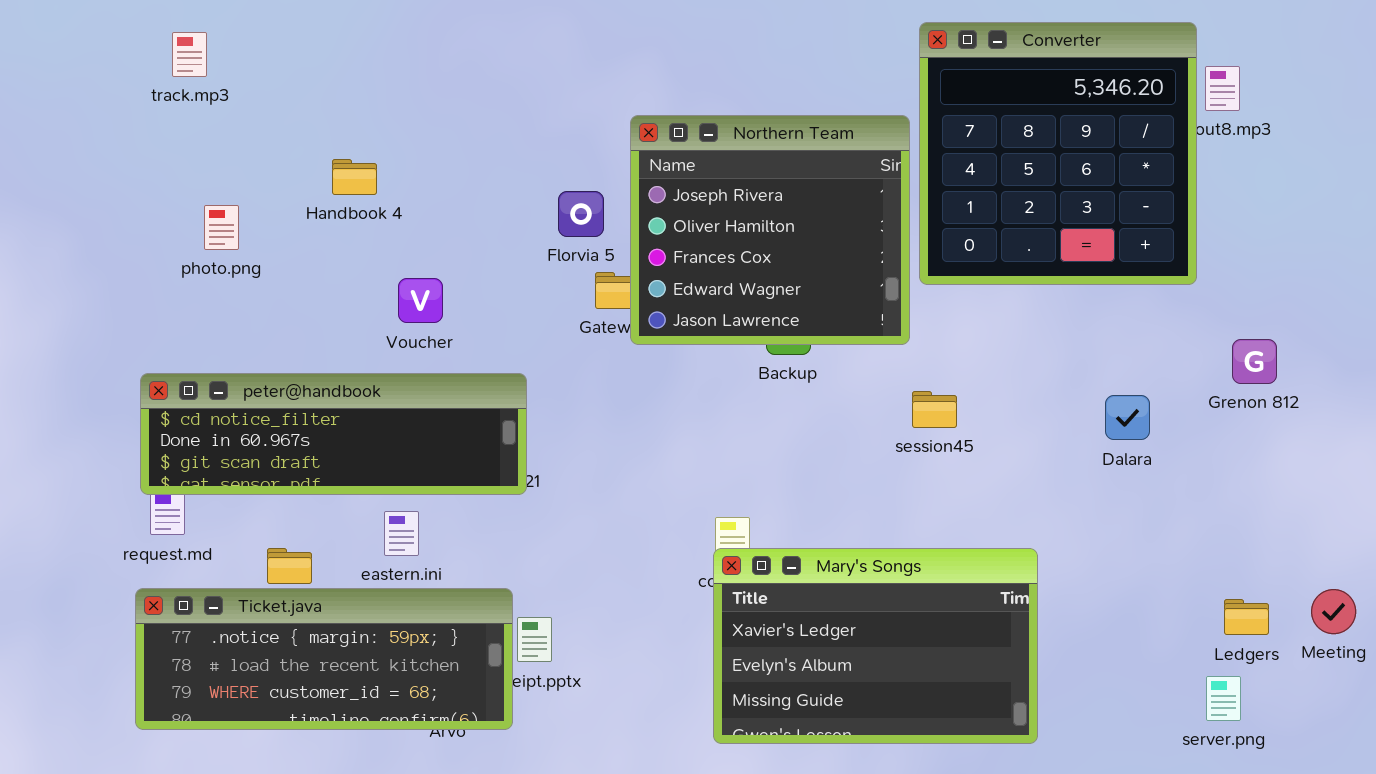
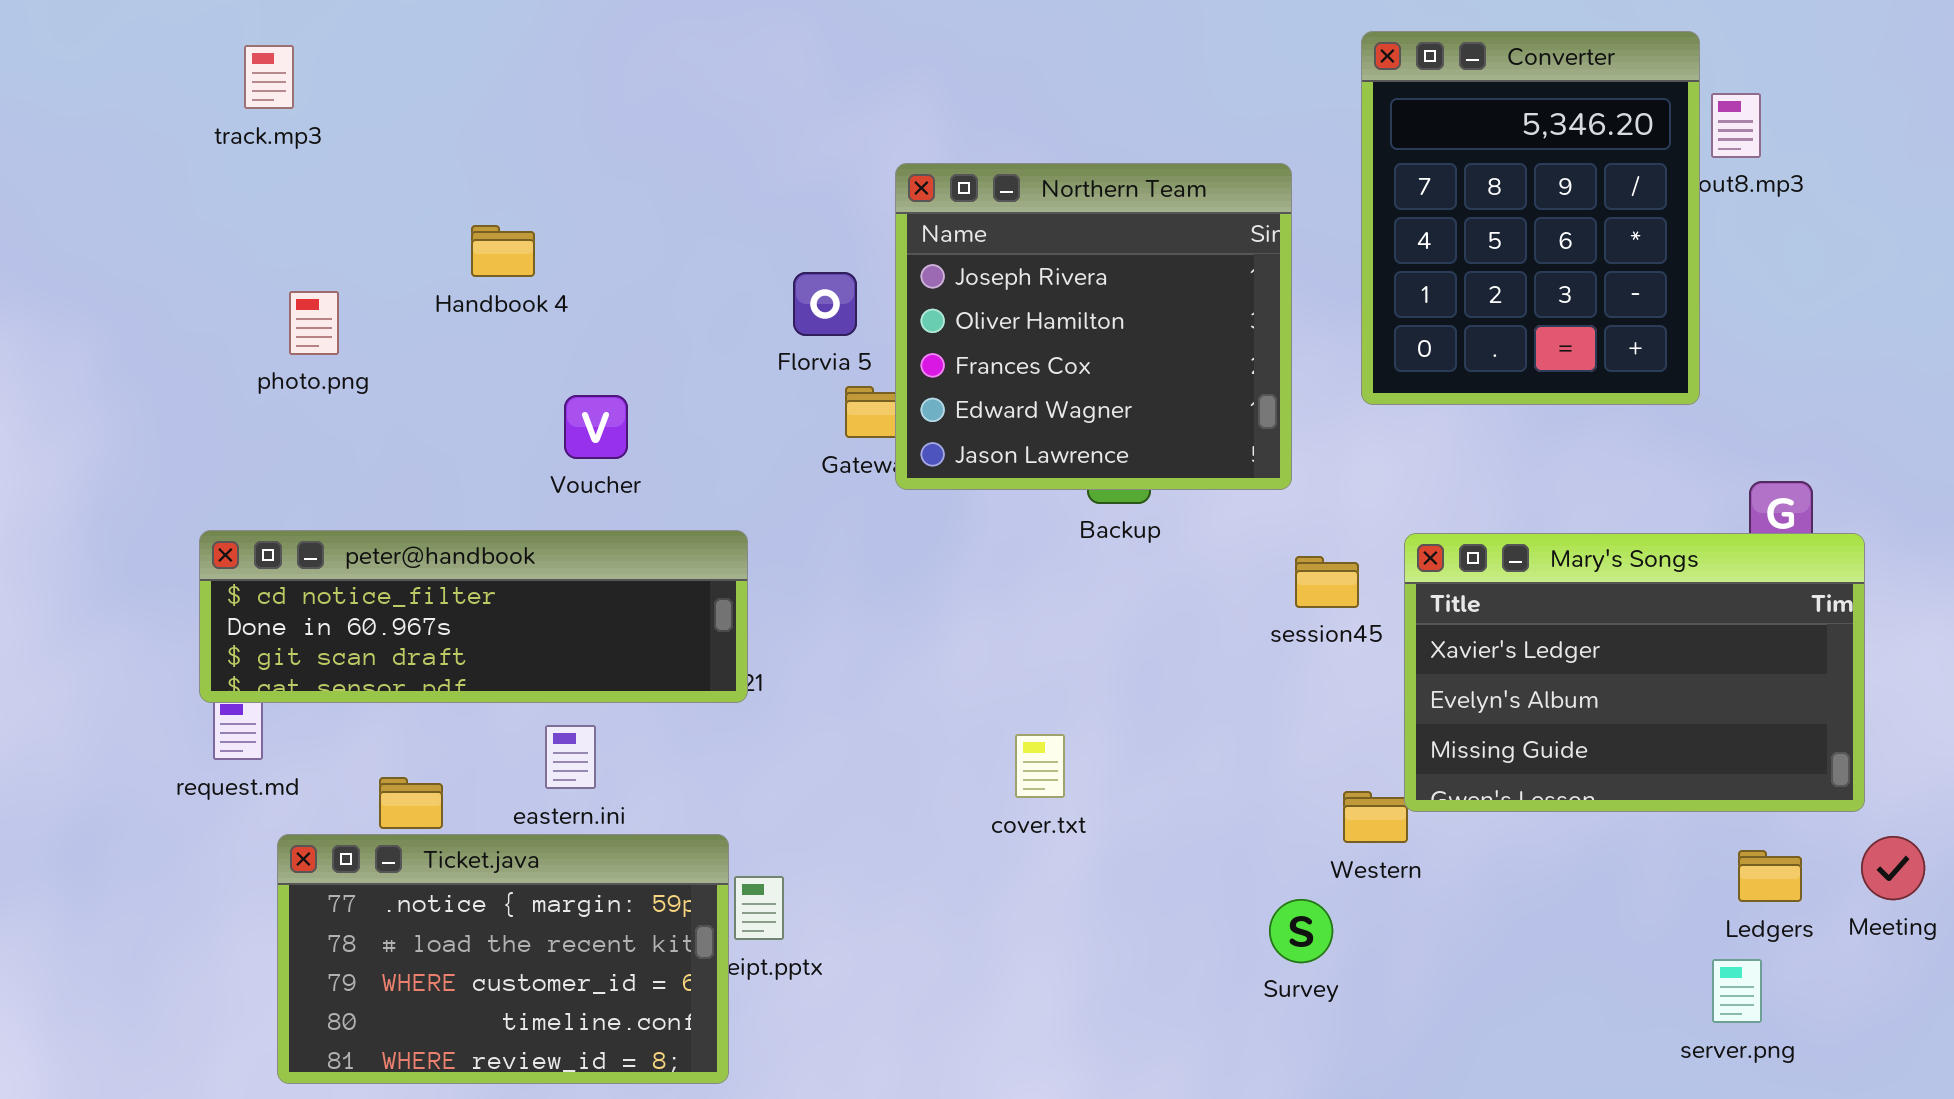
Converter: [919,22,1197,285] -> [1361,31,1700,405], resized
Mary's Songs: [713,548,1038,744] -> [1404,533,1865,812], moved
Ticket.java: [135,588,513,730] -> [277,834,729,1084], resized

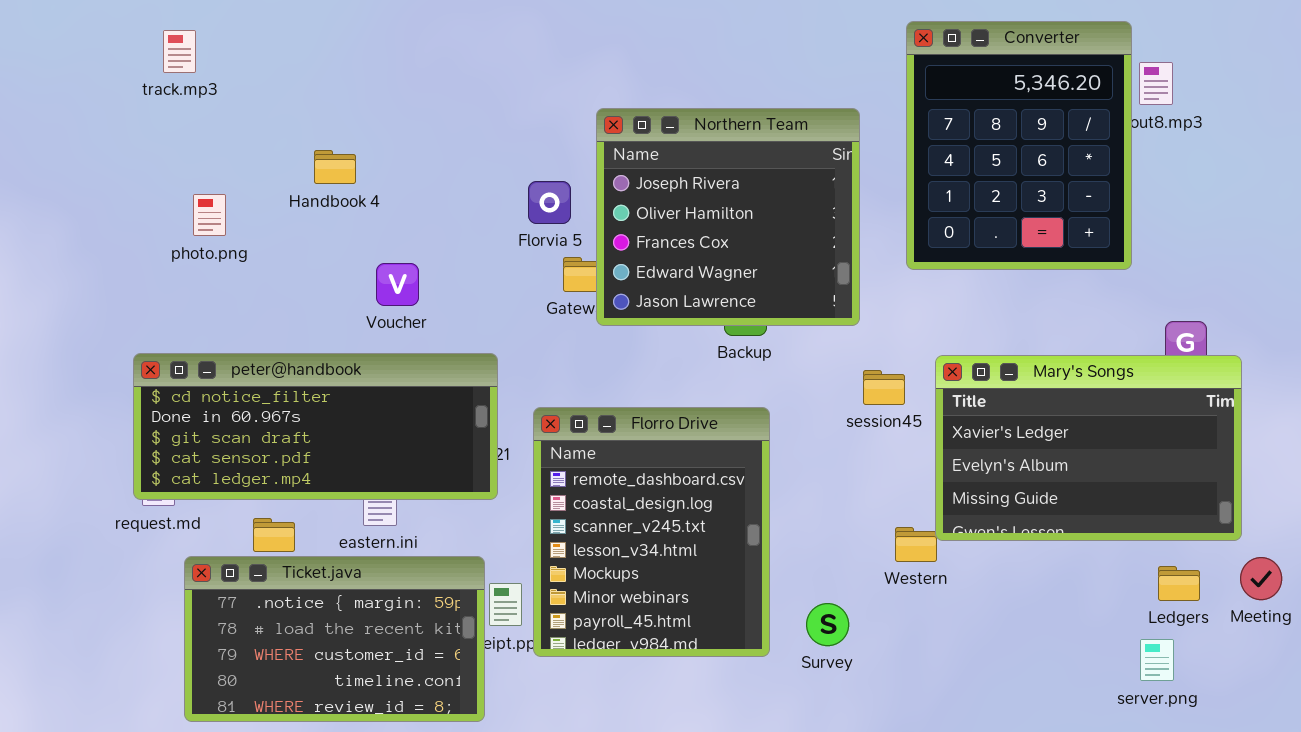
peter@handbook: [199,530,748,703] -> [133,353,498,500], resized
Florro Drive: none -> [533,407,770,657], opened
Survey: [1269,899,1333,963] -> [806,603,849,646], moved

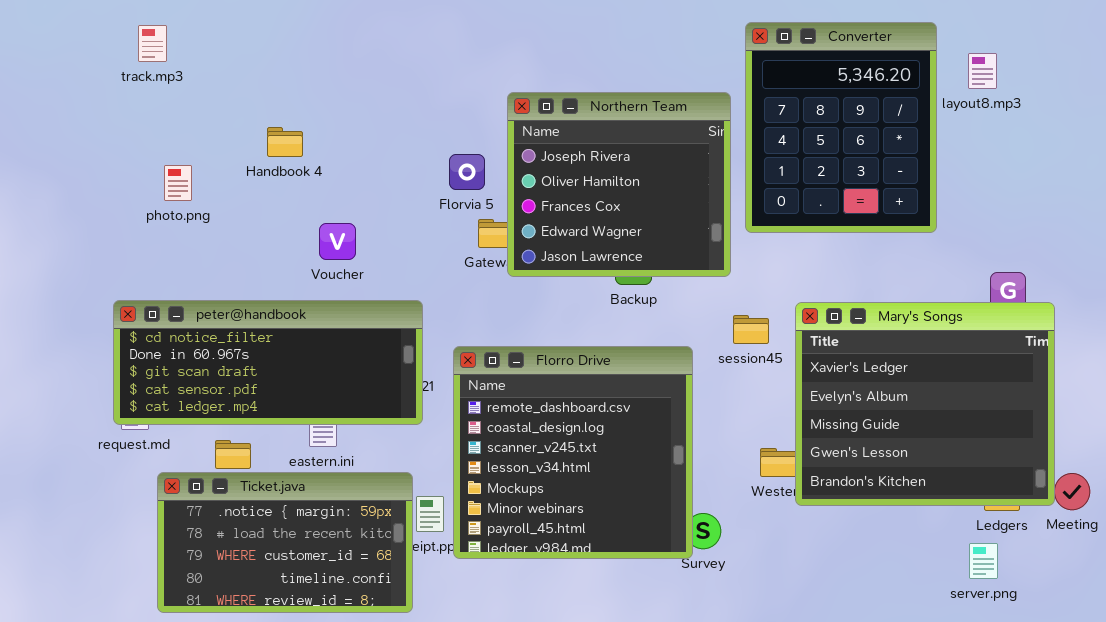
Converter: [906,21,1132,270] -> [745,22,937,233], moved
Mary's Songs: [935,355,1242,541] -> [795,302,1055,506], resized
Florro Drive: [533,407,770,657] -> [453,346,693,559], resized

